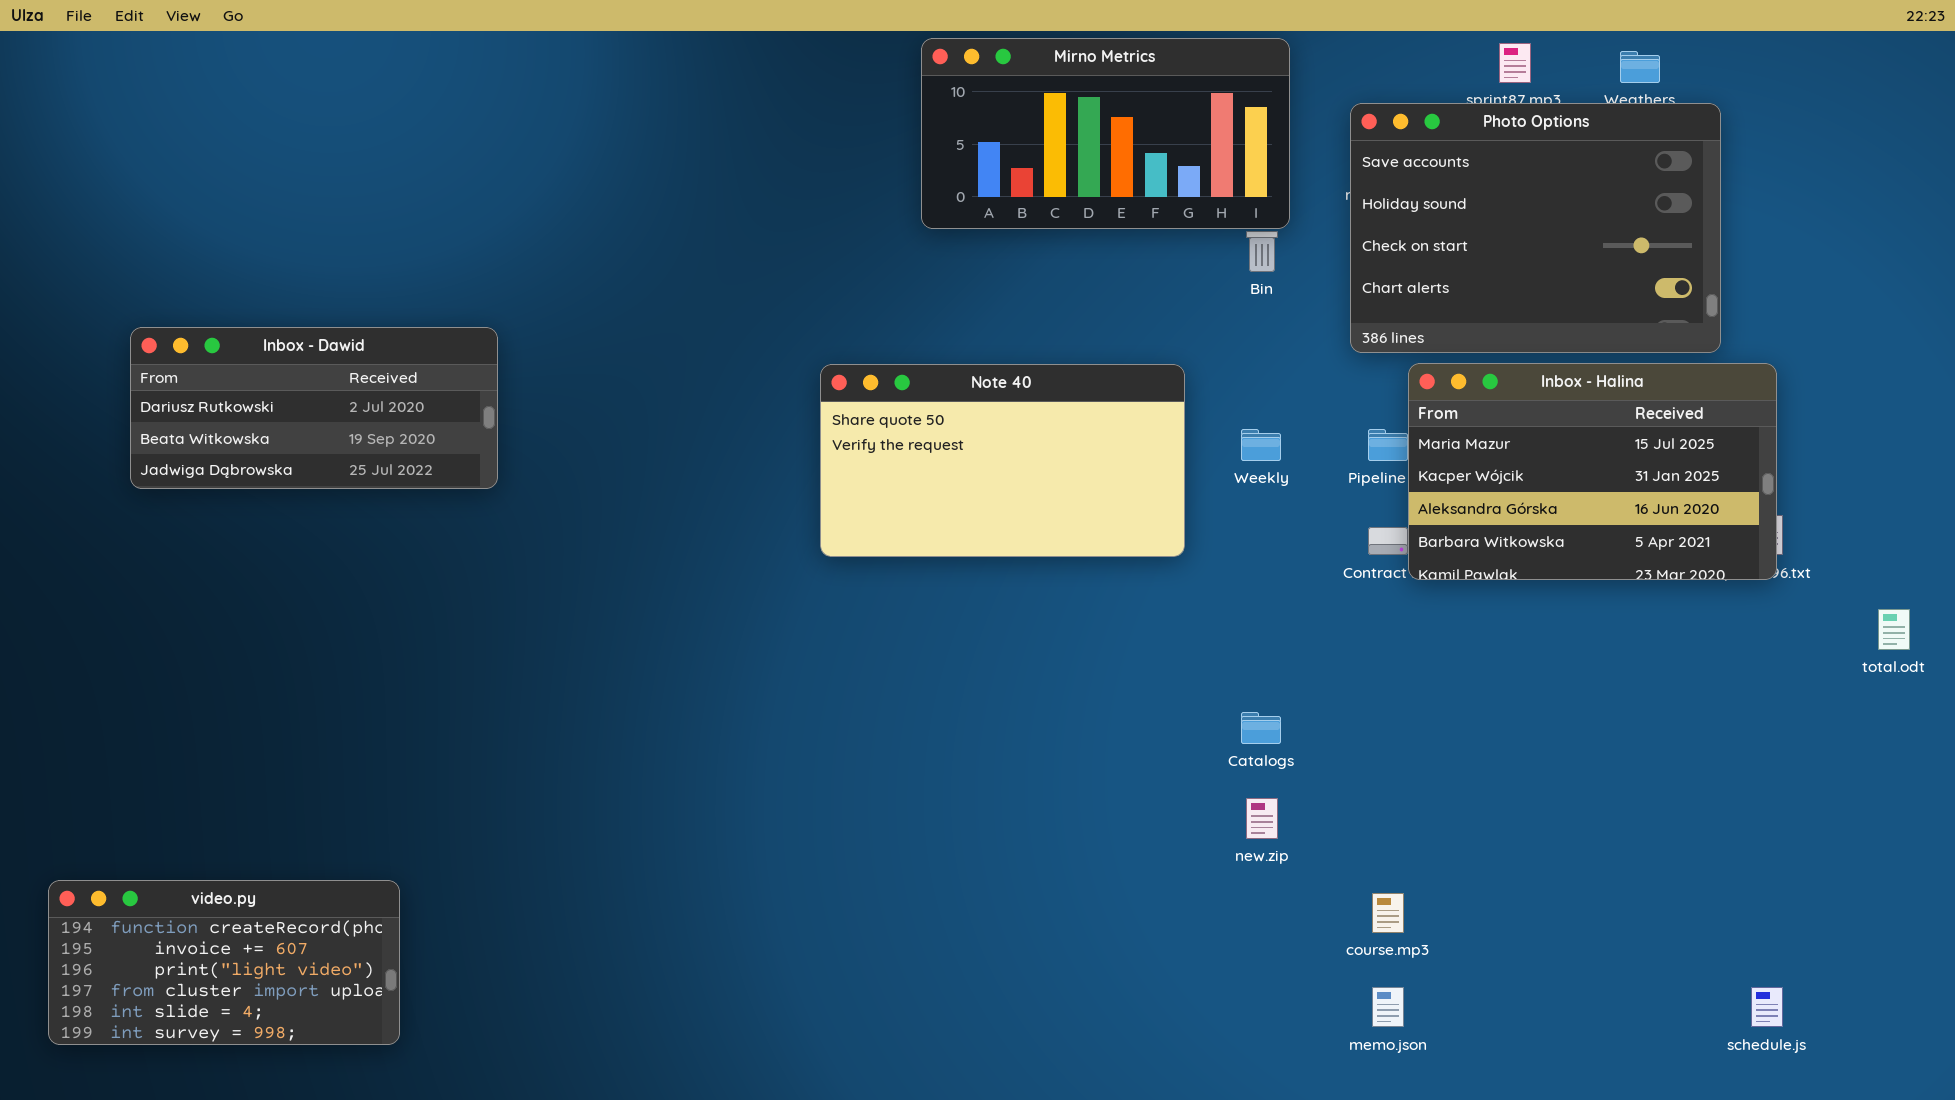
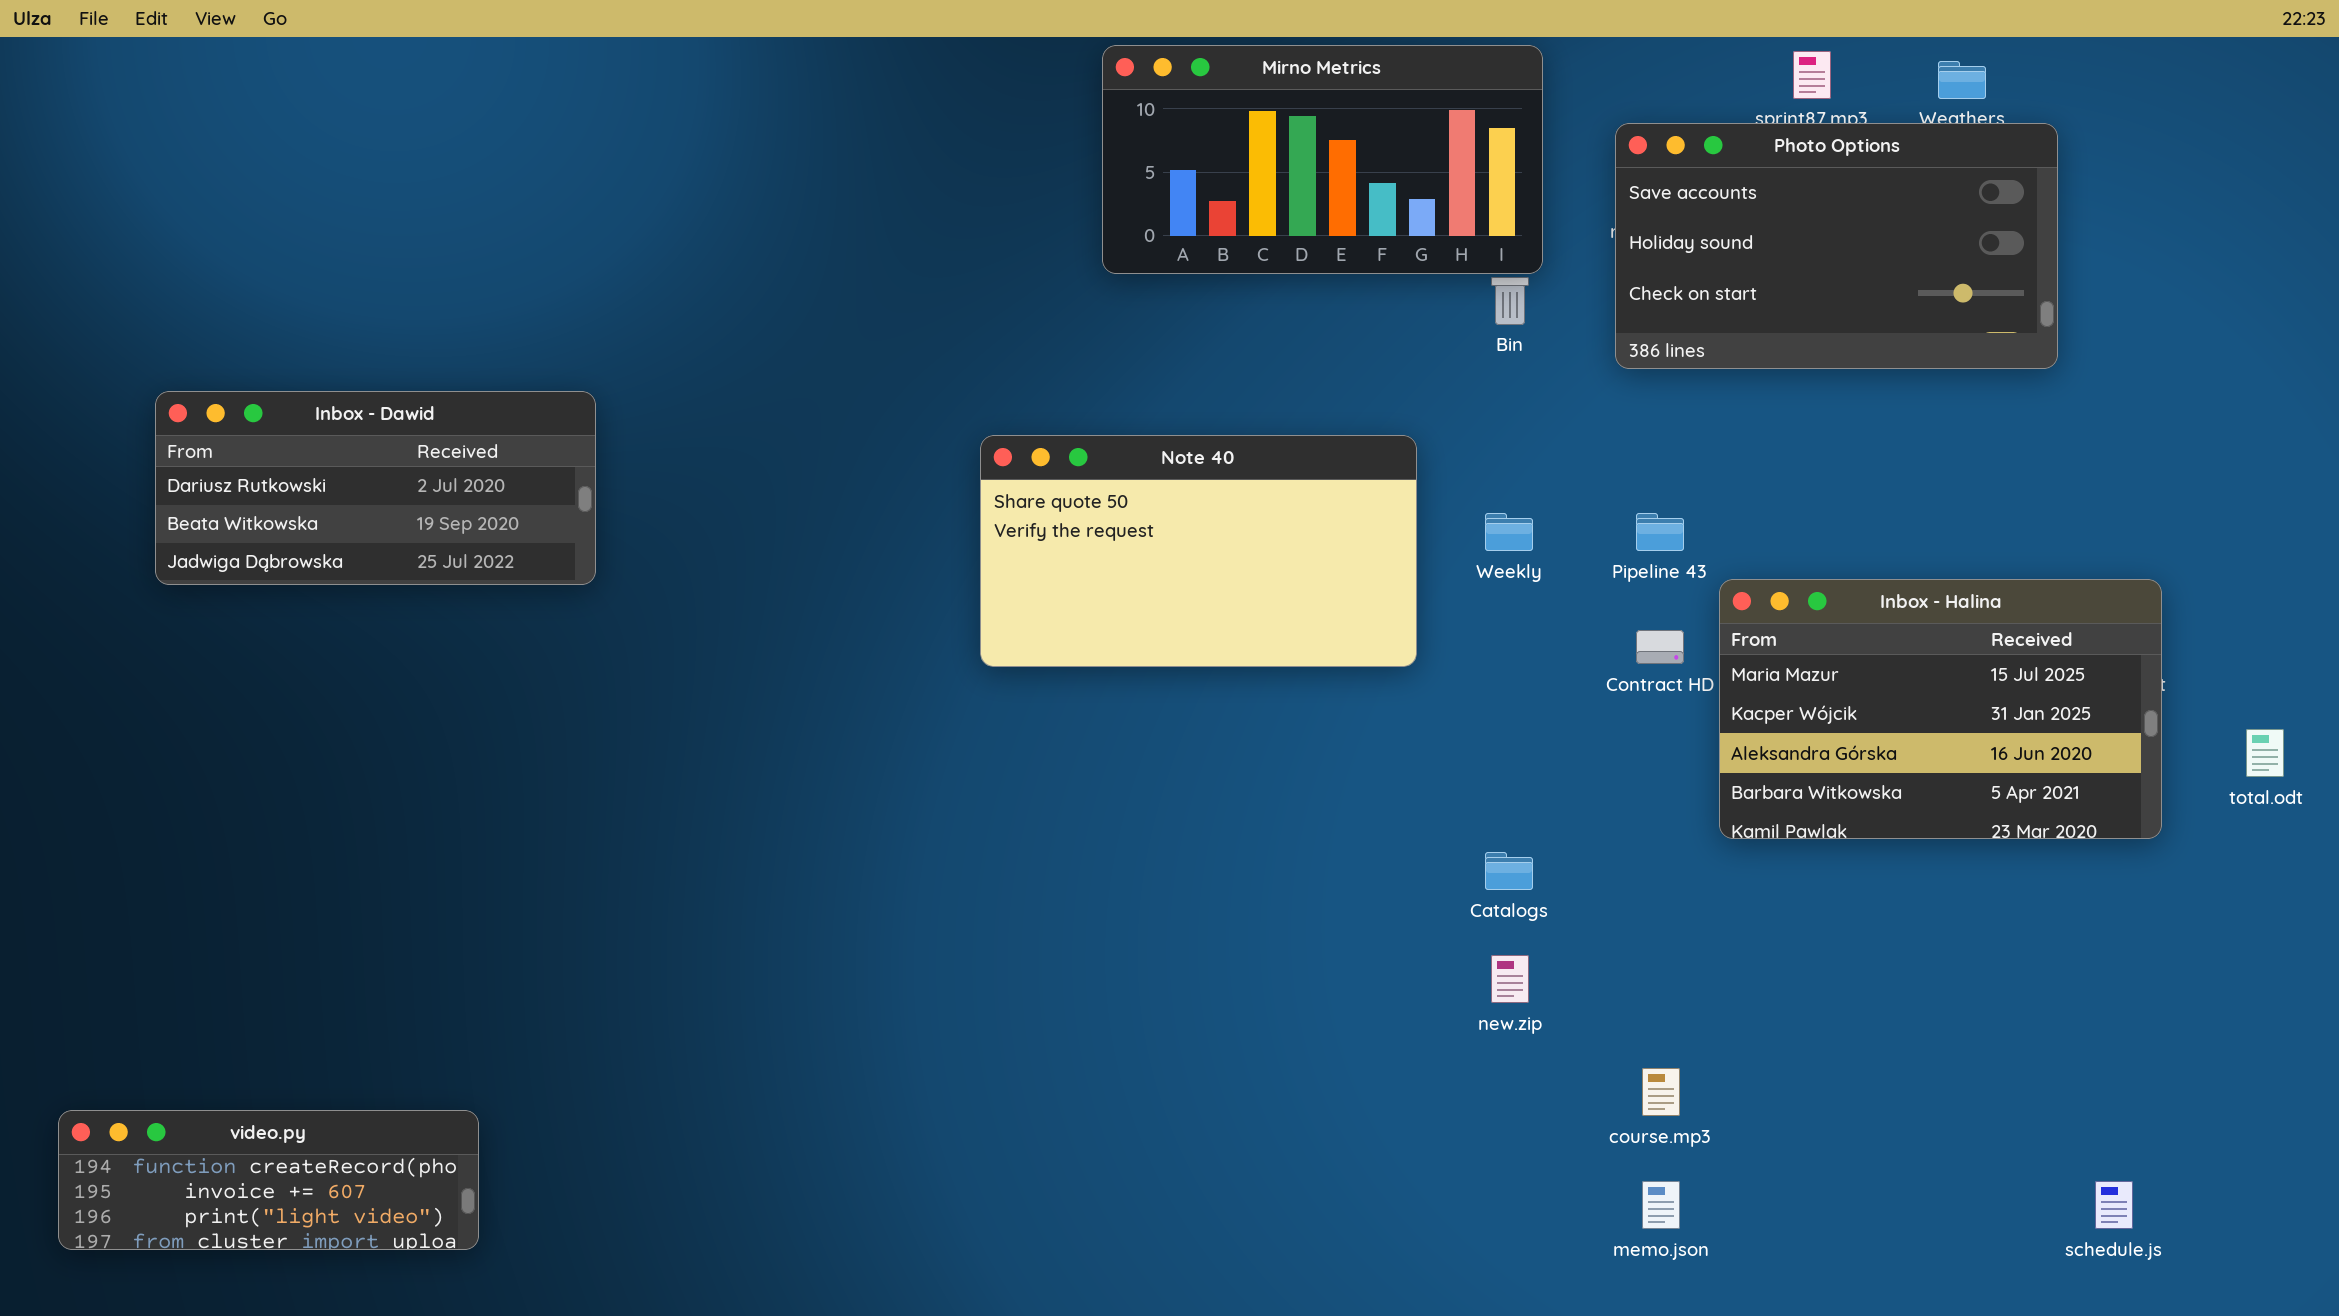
Photo Options: [1350,103,1721,353] -> [1615,123,2058,369], resized
Inbox - Halina: [1408,363,1777,580] -> [1719,579,2162,839], moved
video.py: [48,880,400,1045] -> [58,1110,479,1250], resized

